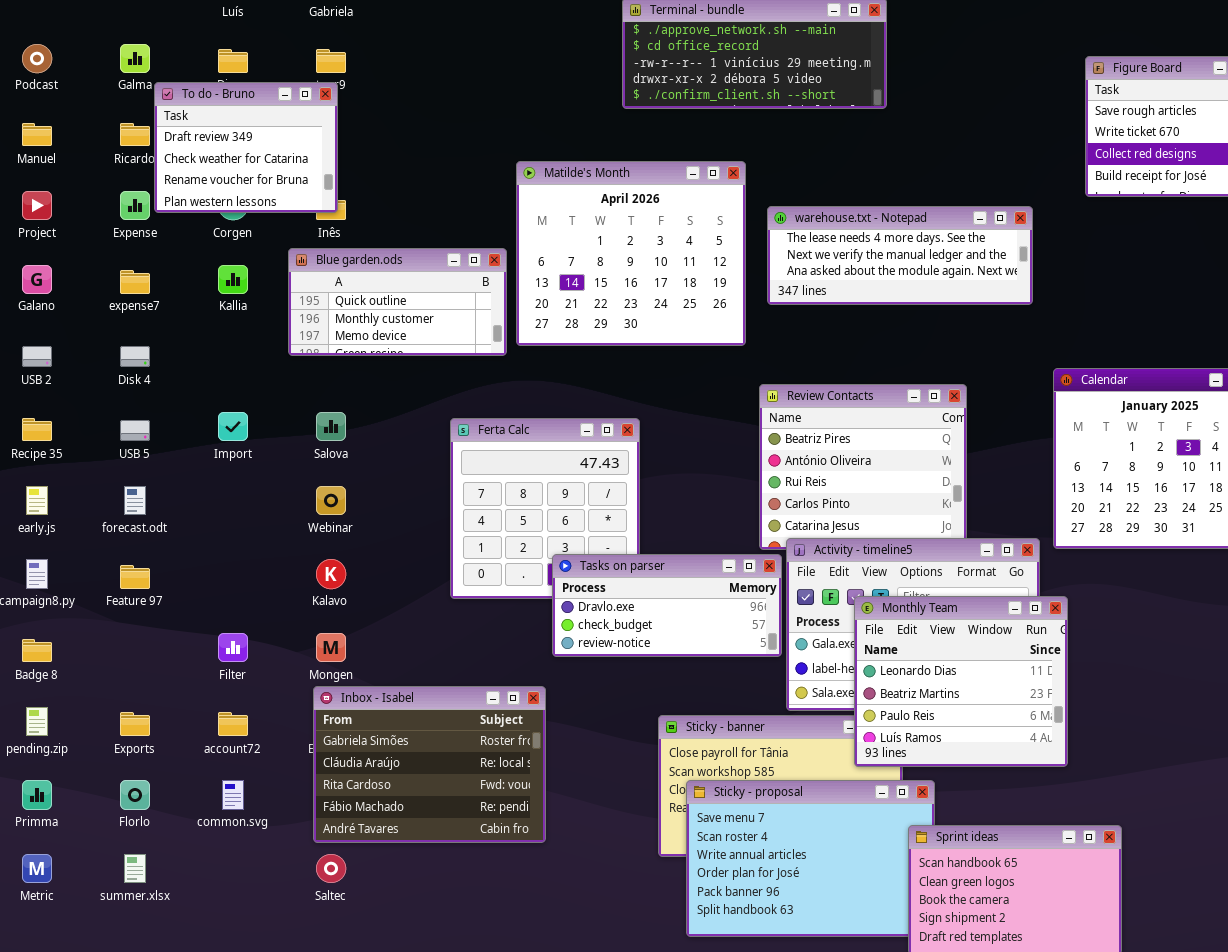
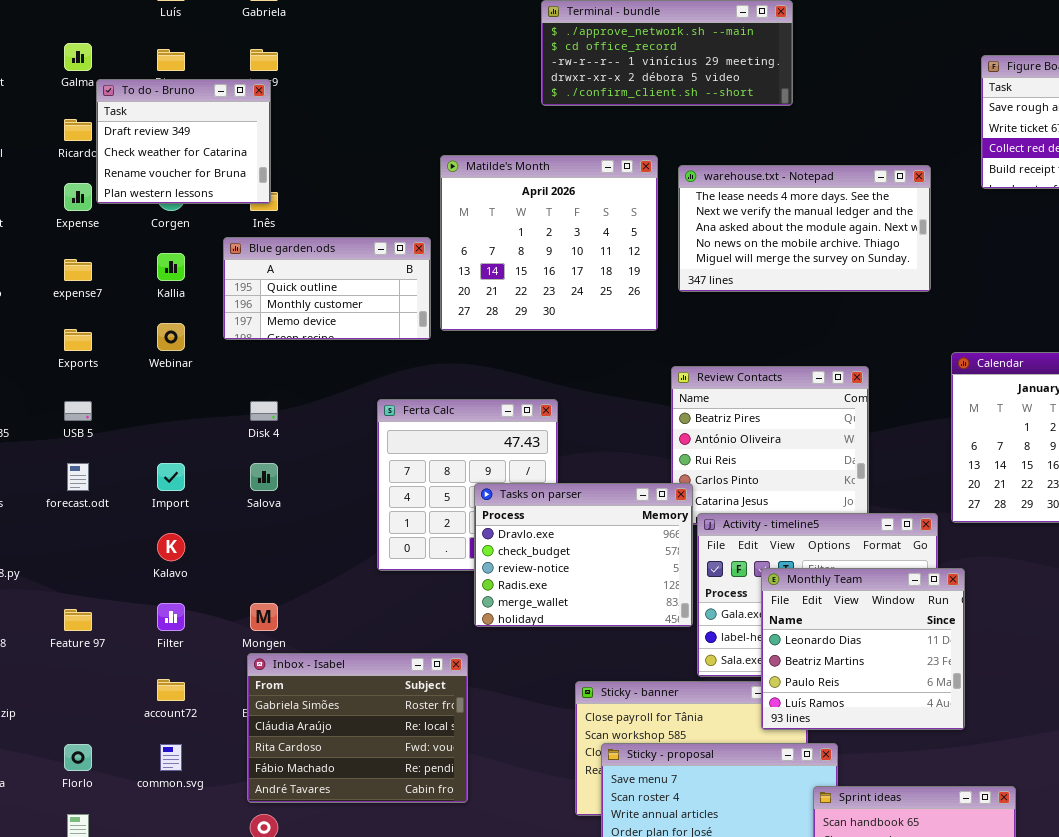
warehouse.txt - Notepad: [767,206,1033,305] -> [678,165,931,292], resized
Disk 4: [120,346,150,367] -> [250,401,278,421], moved
Import: [218,412,248,441] -> [157,463,185,491], moved
Salova: [316,412,346,441] -> [250,463,278,491], moved
Webinar: [316,486,346,515] -> [157,323,185,351], moved
Tasks on parser: [552,554,782,657] -> [474,483,693,627], resized
Kalavo: [316,559,346,589] -> [157,533,185,561], moved
Feature 97: [120,565,150,589] -> [64,609,92,631], moved
Exports: [120,712,150,736] -> [64,329,92,351], moved

